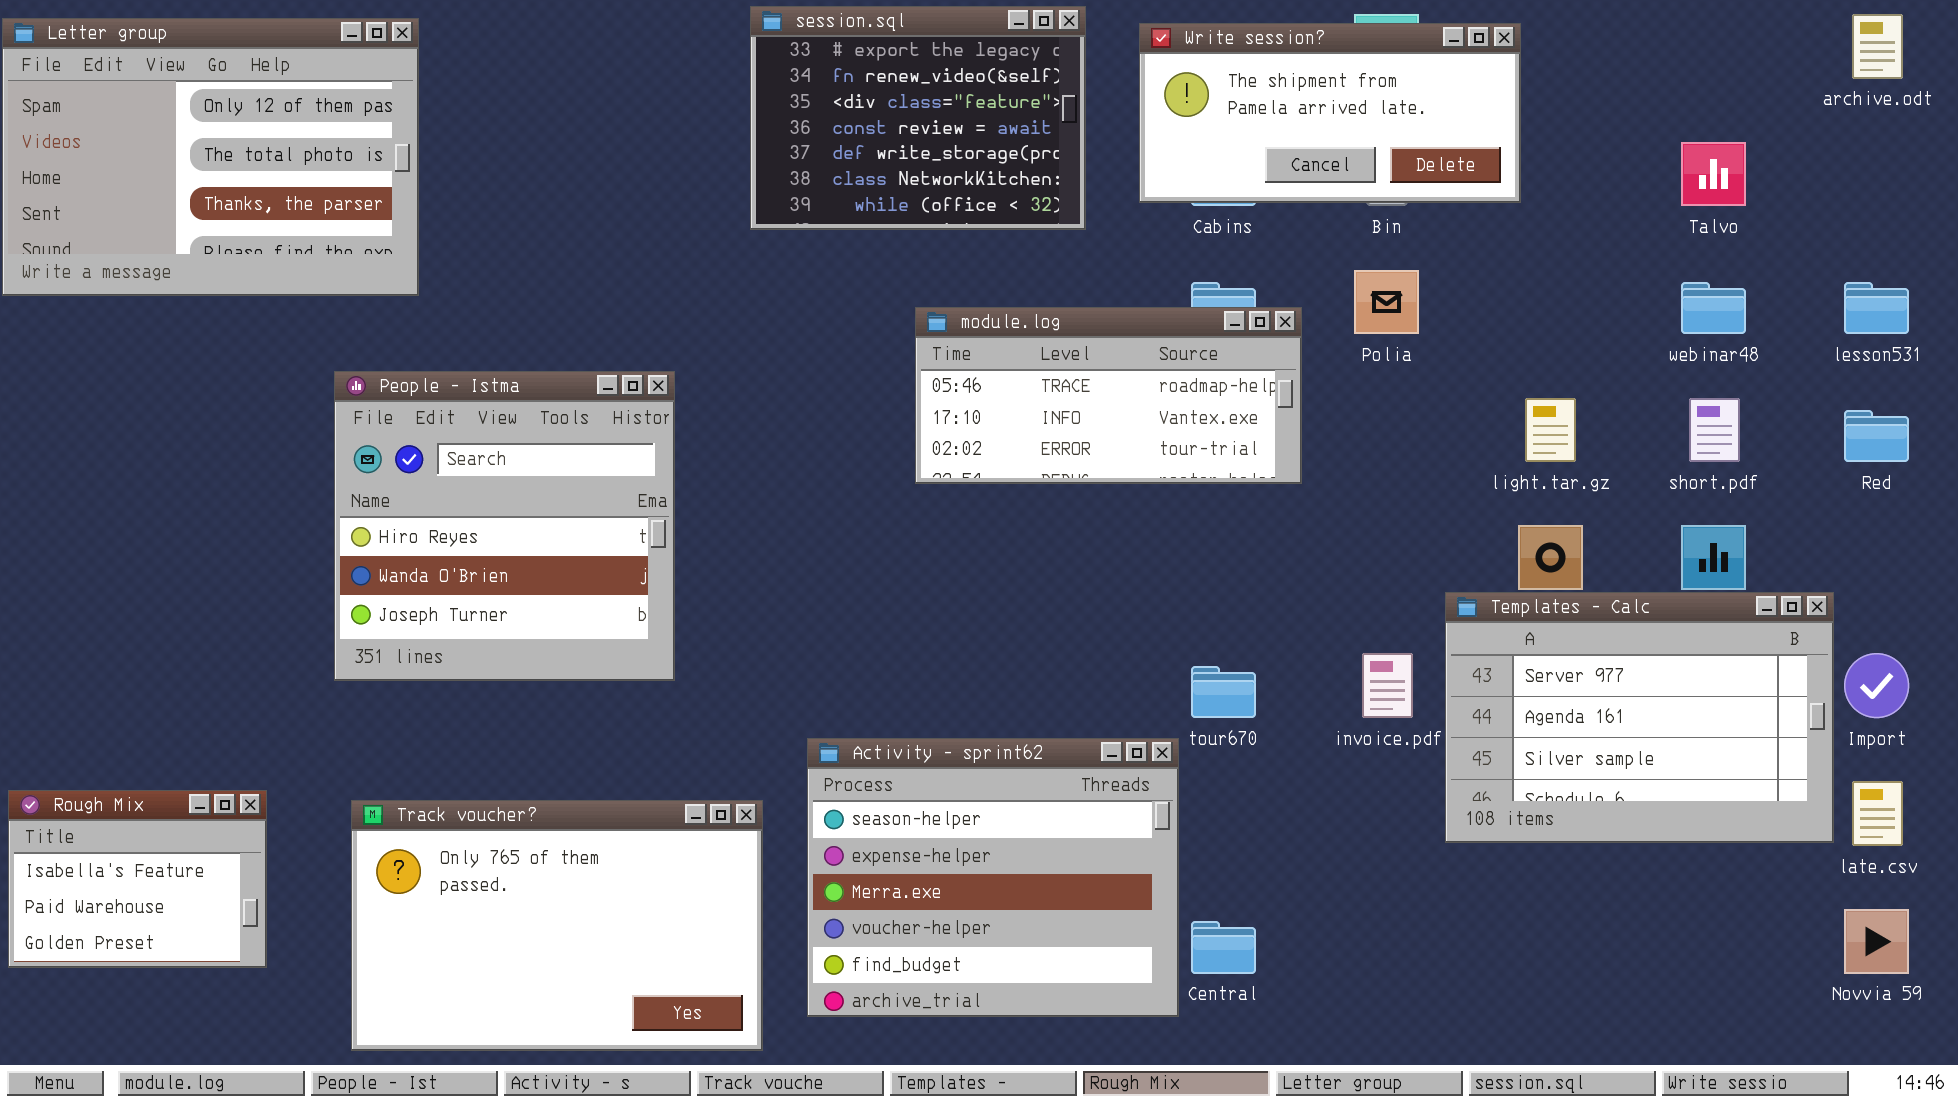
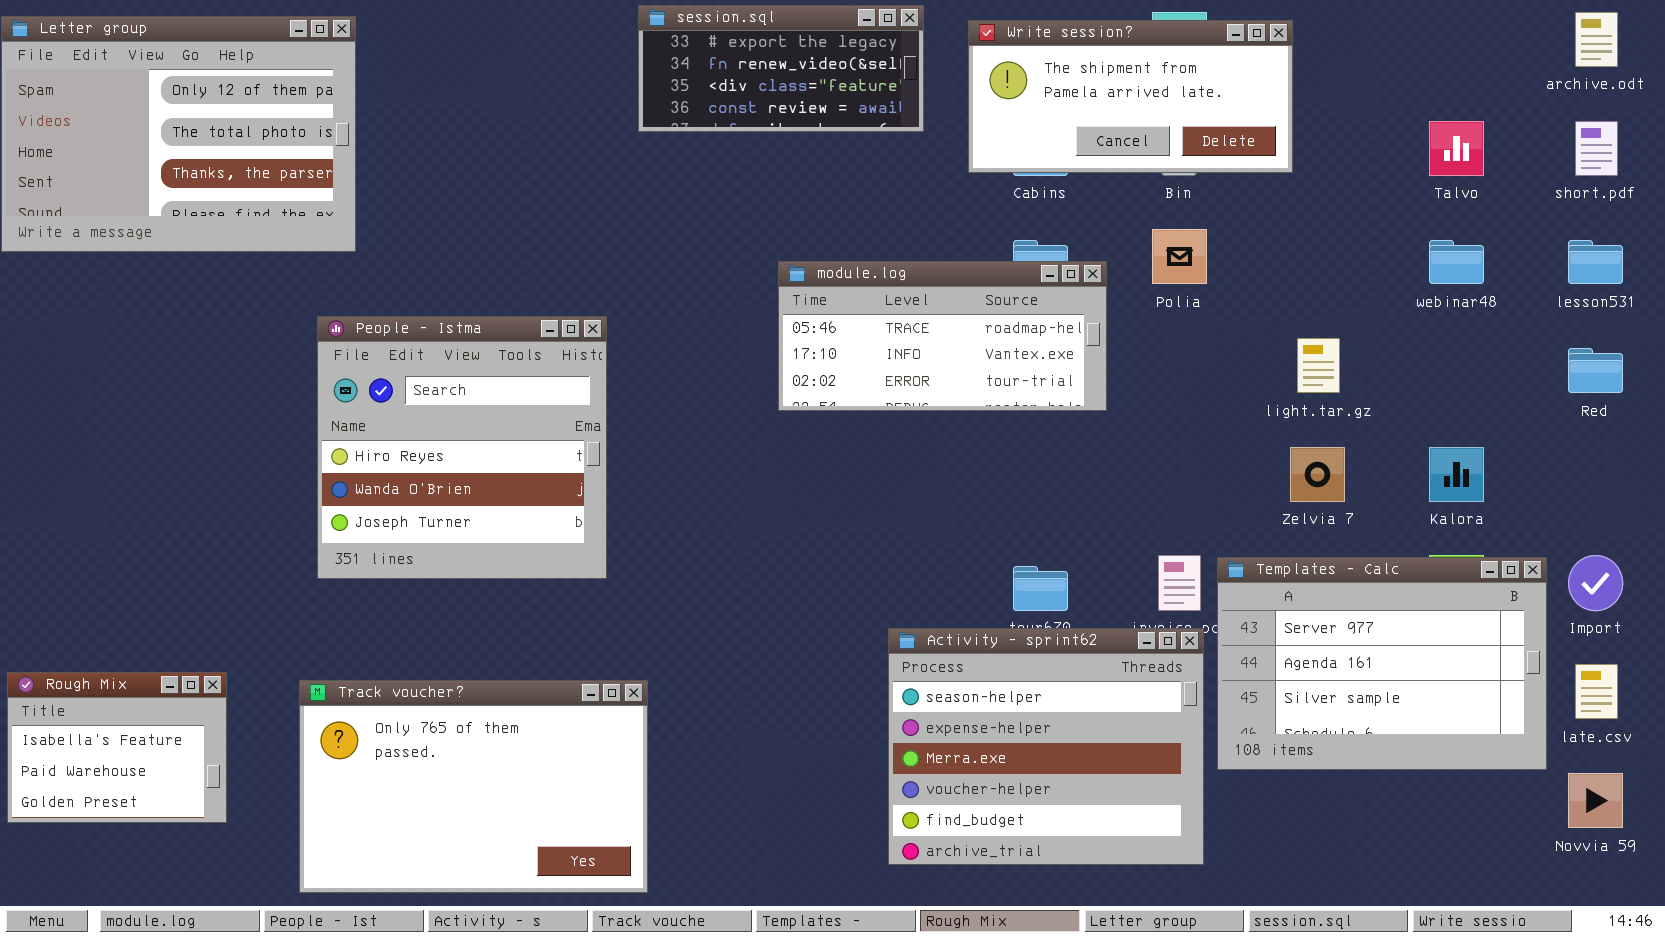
session.sql: [750,6,1086,230] -> [638,5,924,132], resized
People - Istma: [334,371,675,681] -> [317,316,607,579], moved
short.pdf: [1689,398,1740,462] -> [1575,121,1618,176], moved
Templates - Calc: [1445,592,1834,843] -> [1217,557,1547,770], moved
Activity - sprint62: [807,738,1179,1017] -> [888,628,1204,865], moved

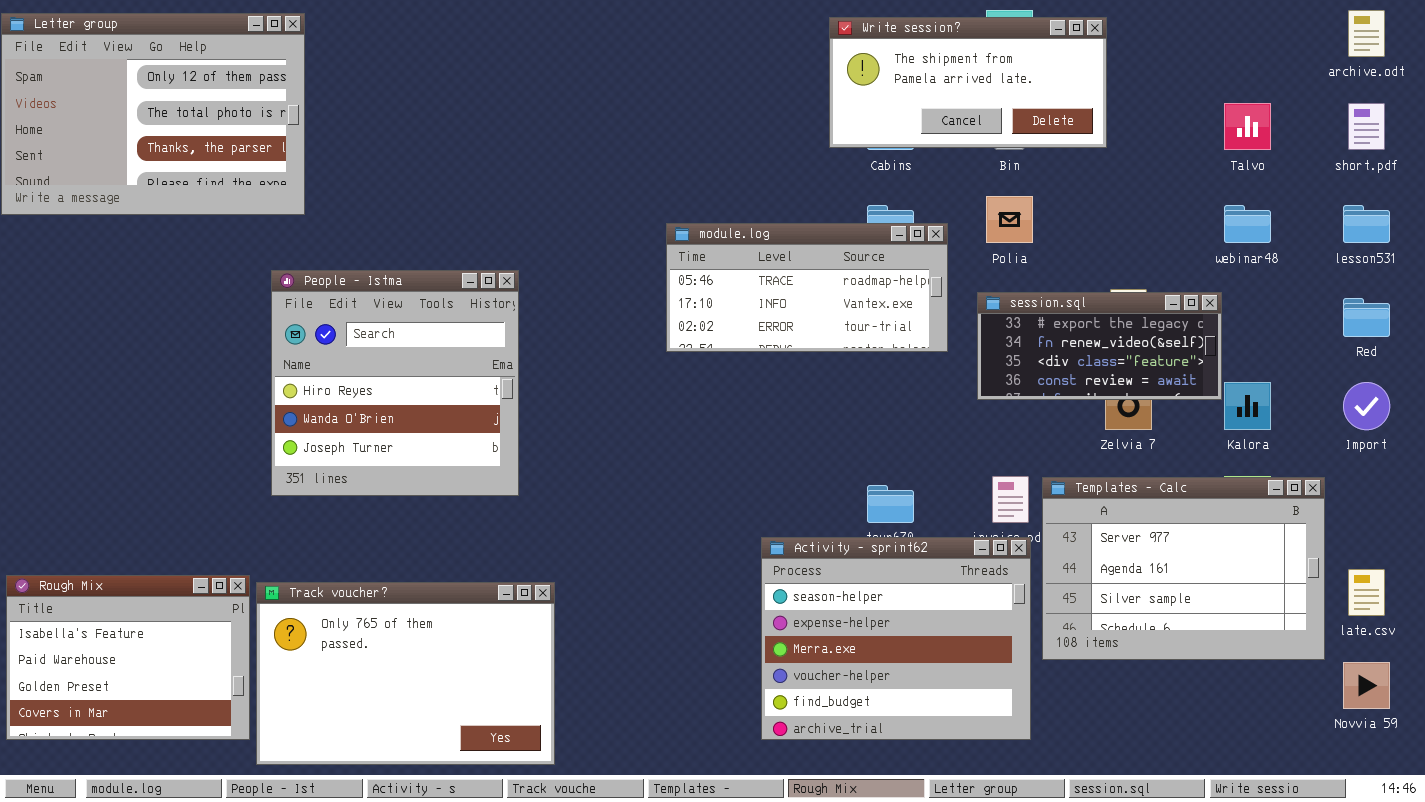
session.sql: [638,5,924,132] -> [977,292,1222,400], moved
Import: [1568,555,1623,611] -> [1343,382,1390,430], moved
Rough Mix: [7,672,227,823] -> [6,575,250,740], resized

